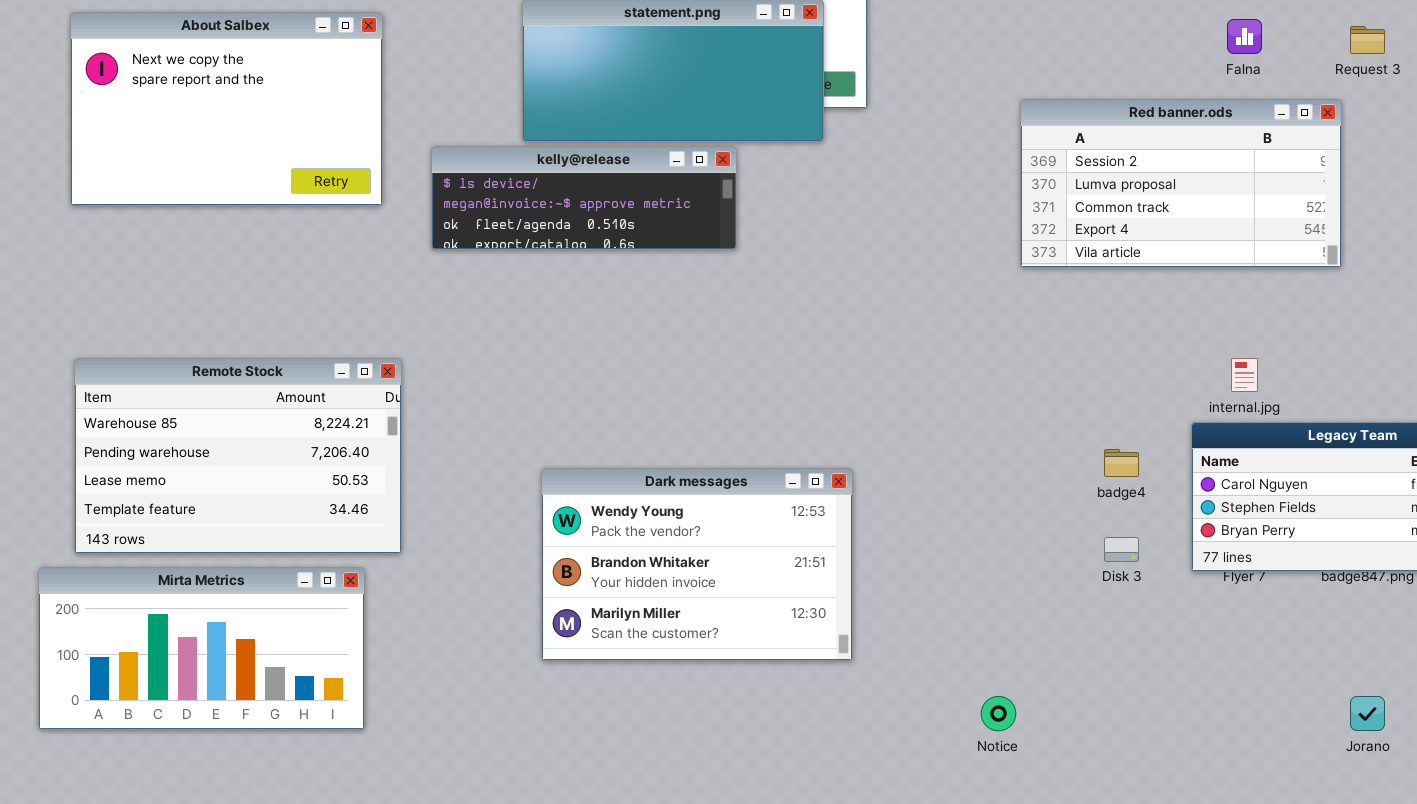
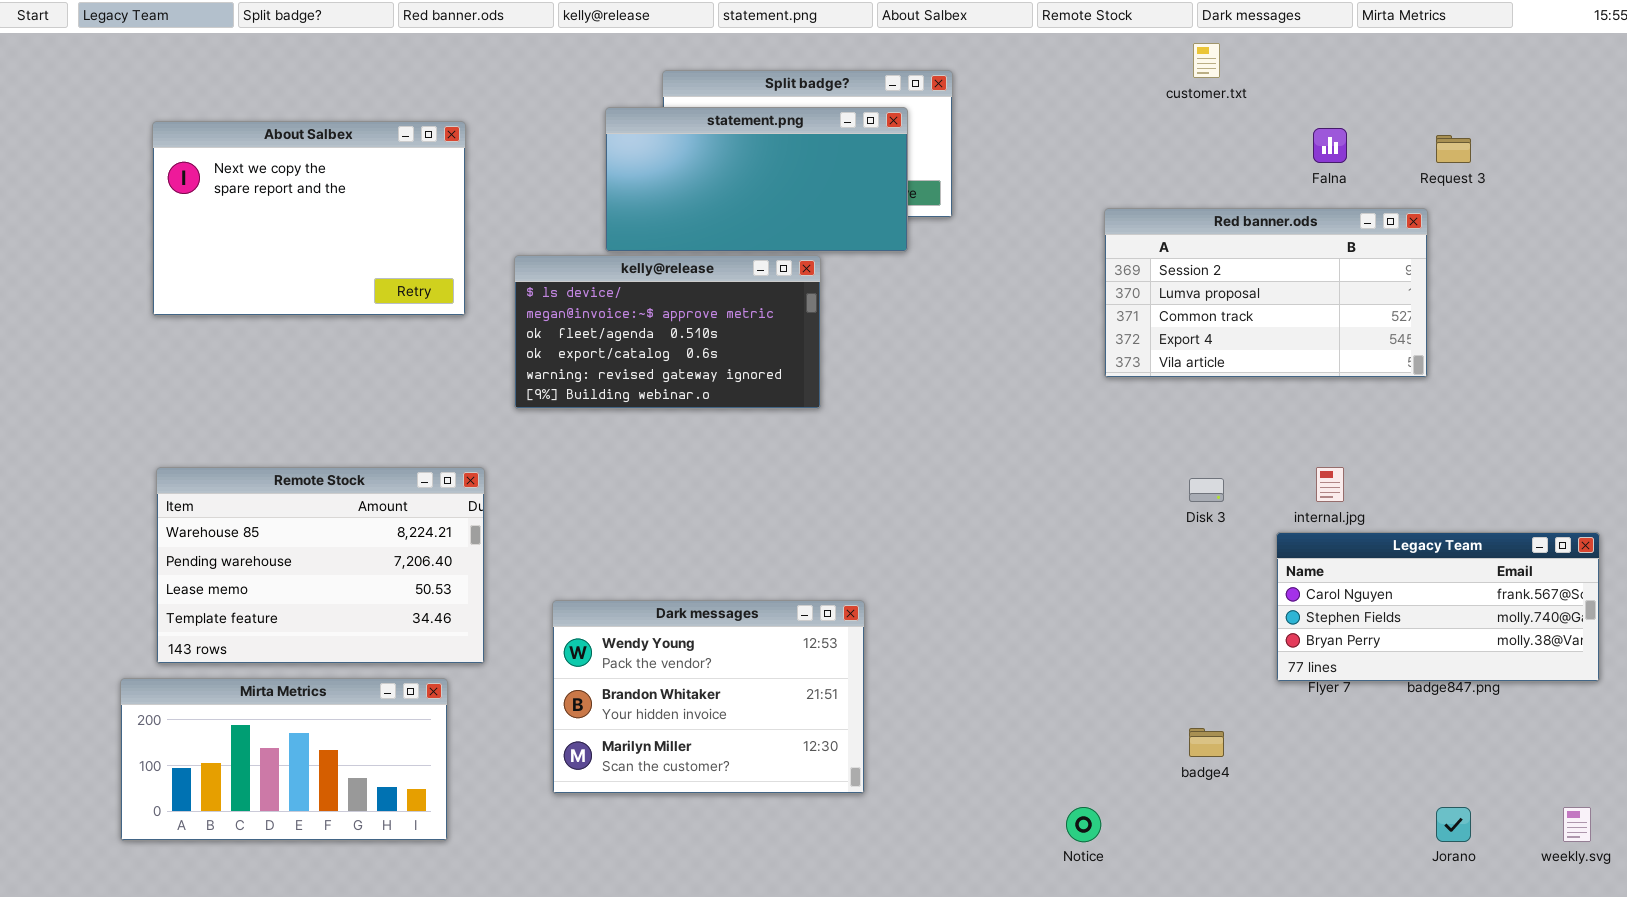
kelly@release: [431,146,737,250] -> [514,255,821,409], resized
badge4: [1104,449,1139,477] -> [1189,728,1224,757], moved
Dark messages: [541,468,853,661] -> [552,600,865,794], moved
Disk 3: [1104,537,1139,562] -> [1189,478,1224,502], moved

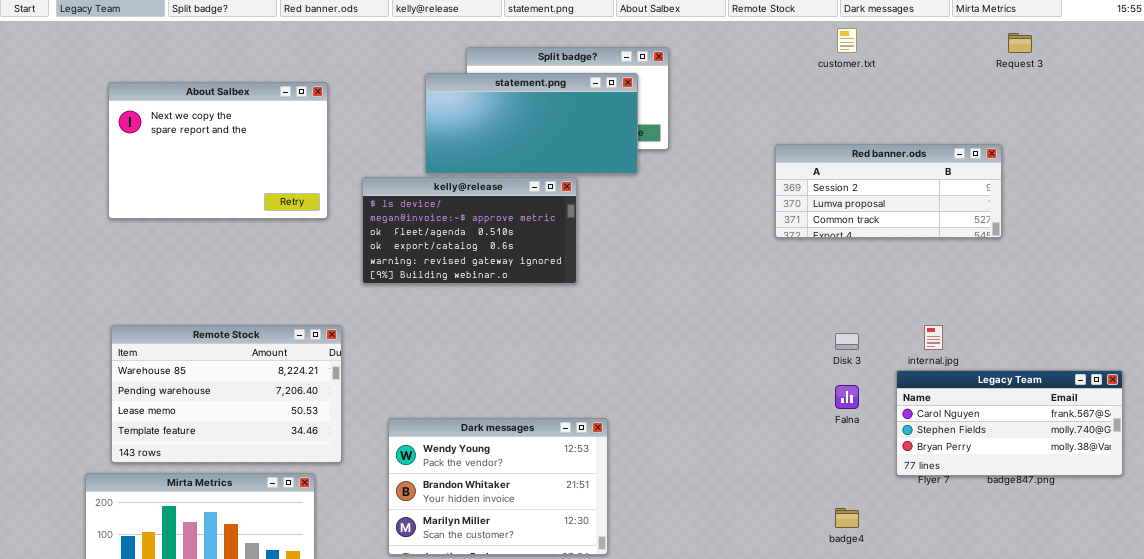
Falna: [1313,128,1347,163] -> [835,385,859,409], moved
Request 3: [1436,135,1471,163] -> [1008,33,1032,53], moved
Red banner.ods: [1104,208,1428,378] -> [775,144,1002,238], resized

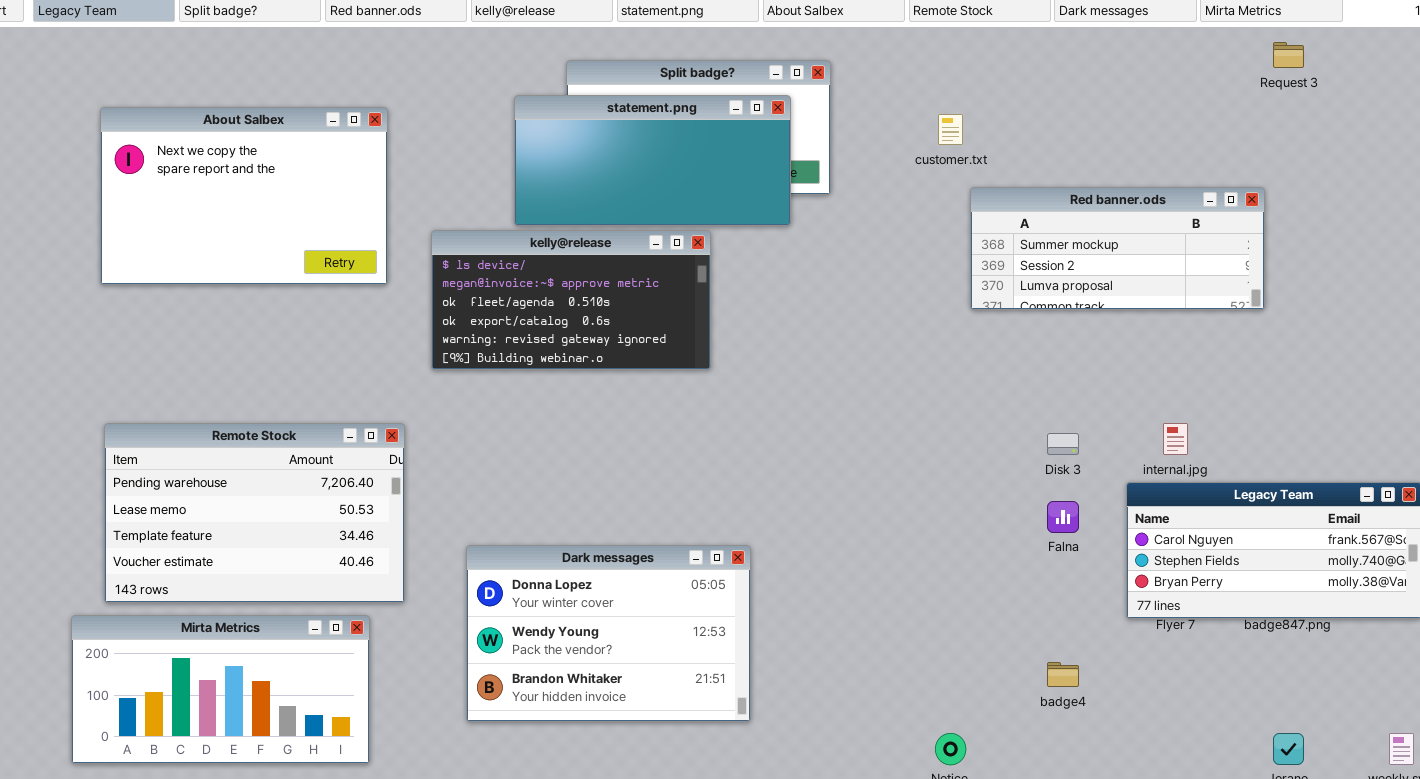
customer.txt: [837,28,857,53] -> [938,114,963,145], moved
Red banner.ods: [775,144,1002,238] -> [970,187,1265,310], scrolled up 1 row
Remote Stock: [111,325,342,463] -> [104,423,405,603], scrolled down 1 row
Dark messages: [388,418,608,555] -> [466,545,751,722], scrolled up 1 row

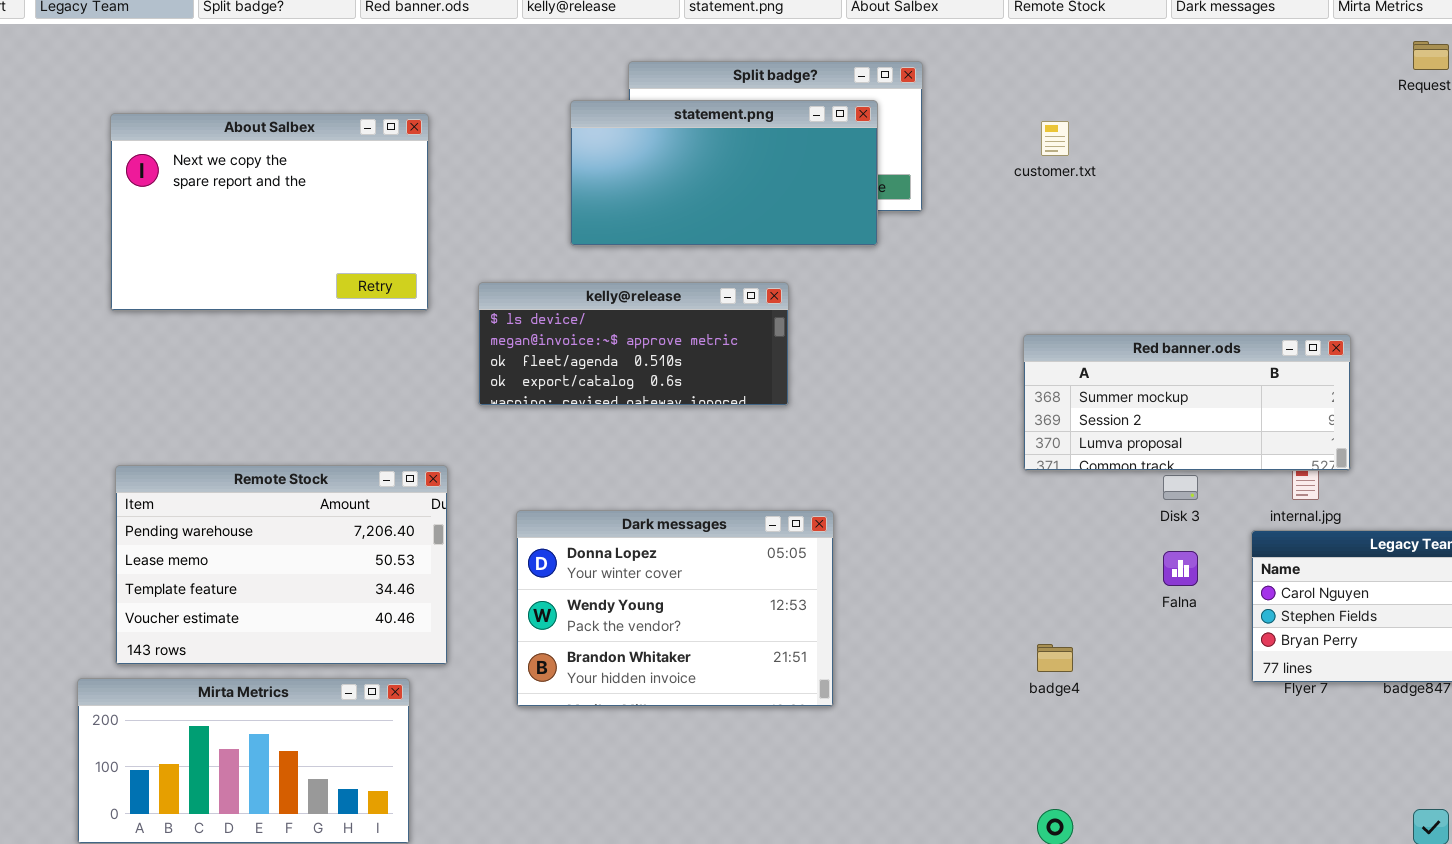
Red banner.ods: [970,187,1265,310] -> [1023,334,1351,471], moved
kelly@release: [431,230,711,370] -> [478,282,789,406], resized
Dark messages: [466,545,751,722] -> [516,510,834,707], moved
badge4: [1047,662,1079,687] -> [1037,644,1073,672], moved

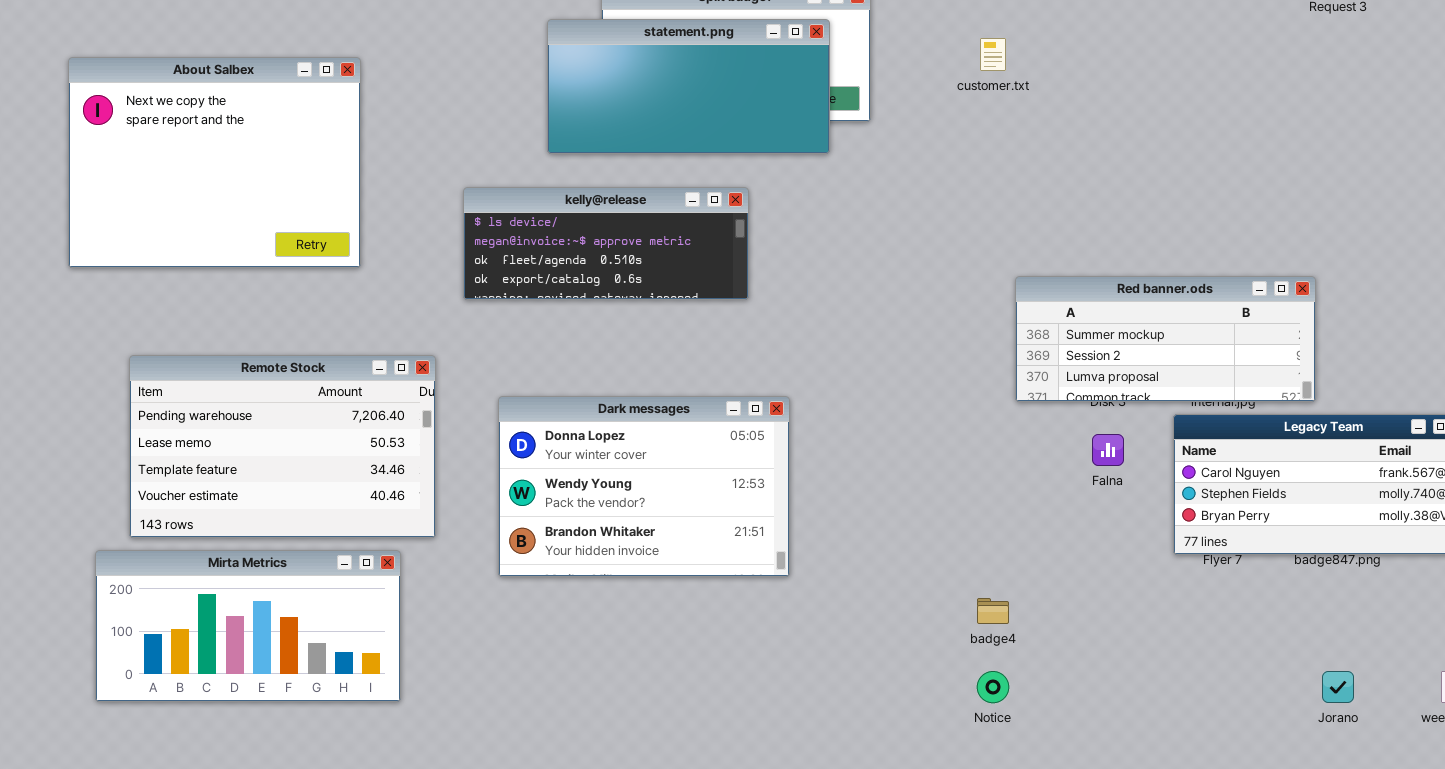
About Salbex: [110,113,429,311] -> [68,57,361,268], moved, resized
Red banner.ods: [1023,334,1351,471] -> [1015,276,1316,402], moved
badge4: [1037,644,1073,672] -> [977,598,1009,624], moved

